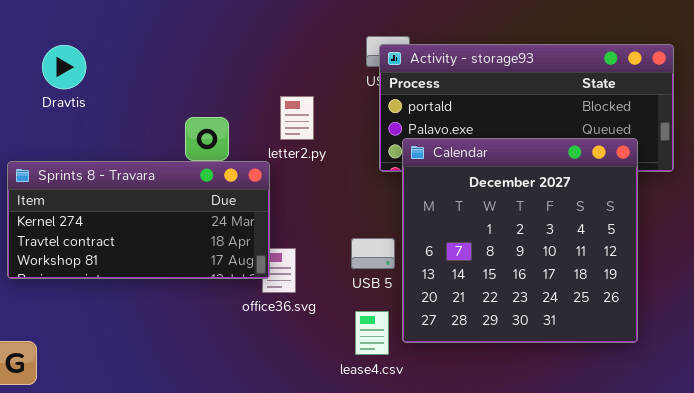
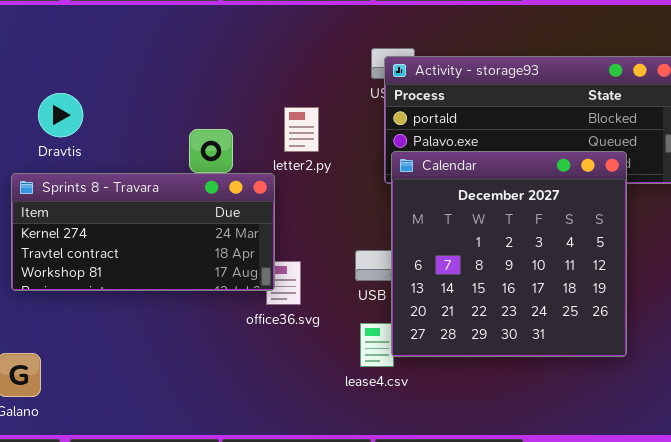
Dravtis: [42,45,86,89] -> [38,93,83,137], moved
Calendar: [402,138,638,343] -> [391,151,627,357], moved

